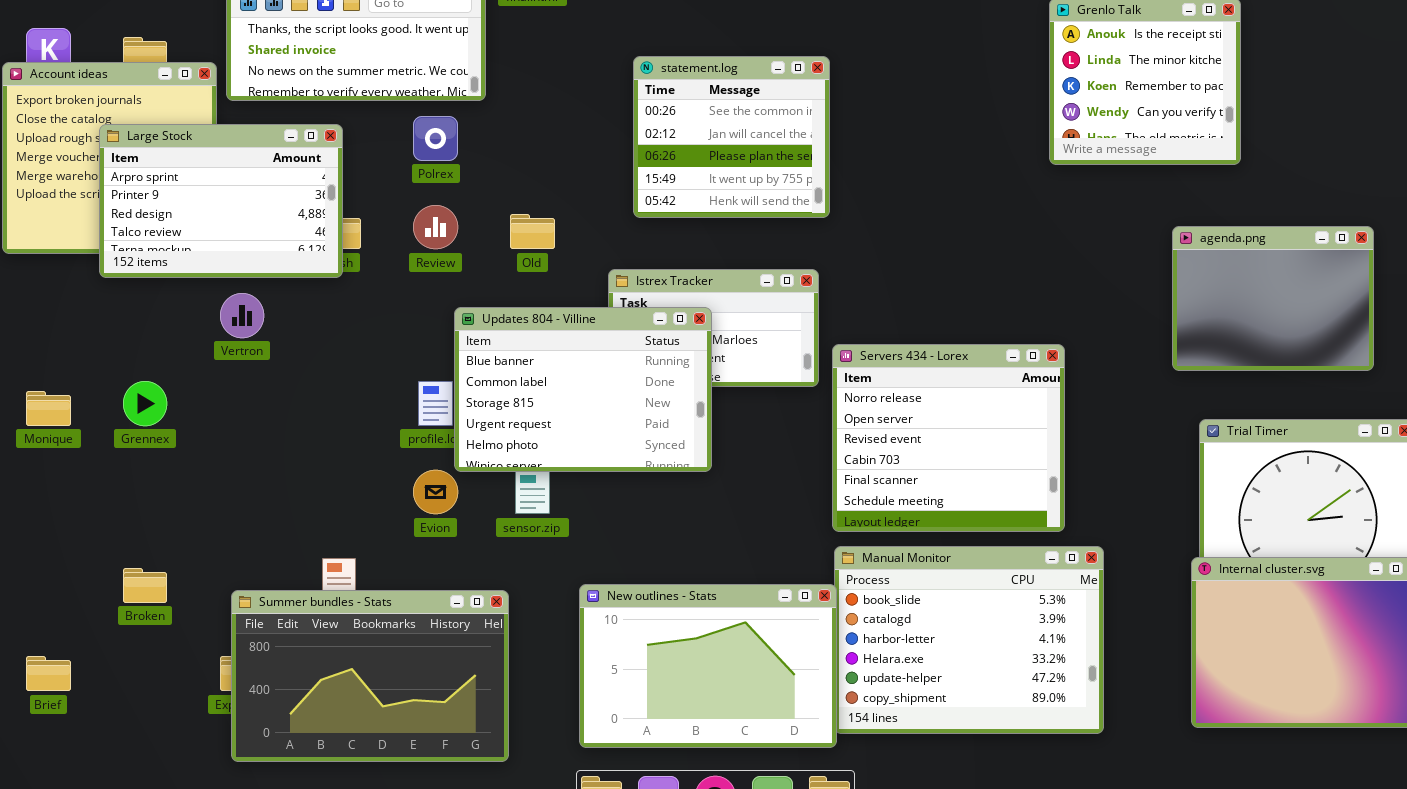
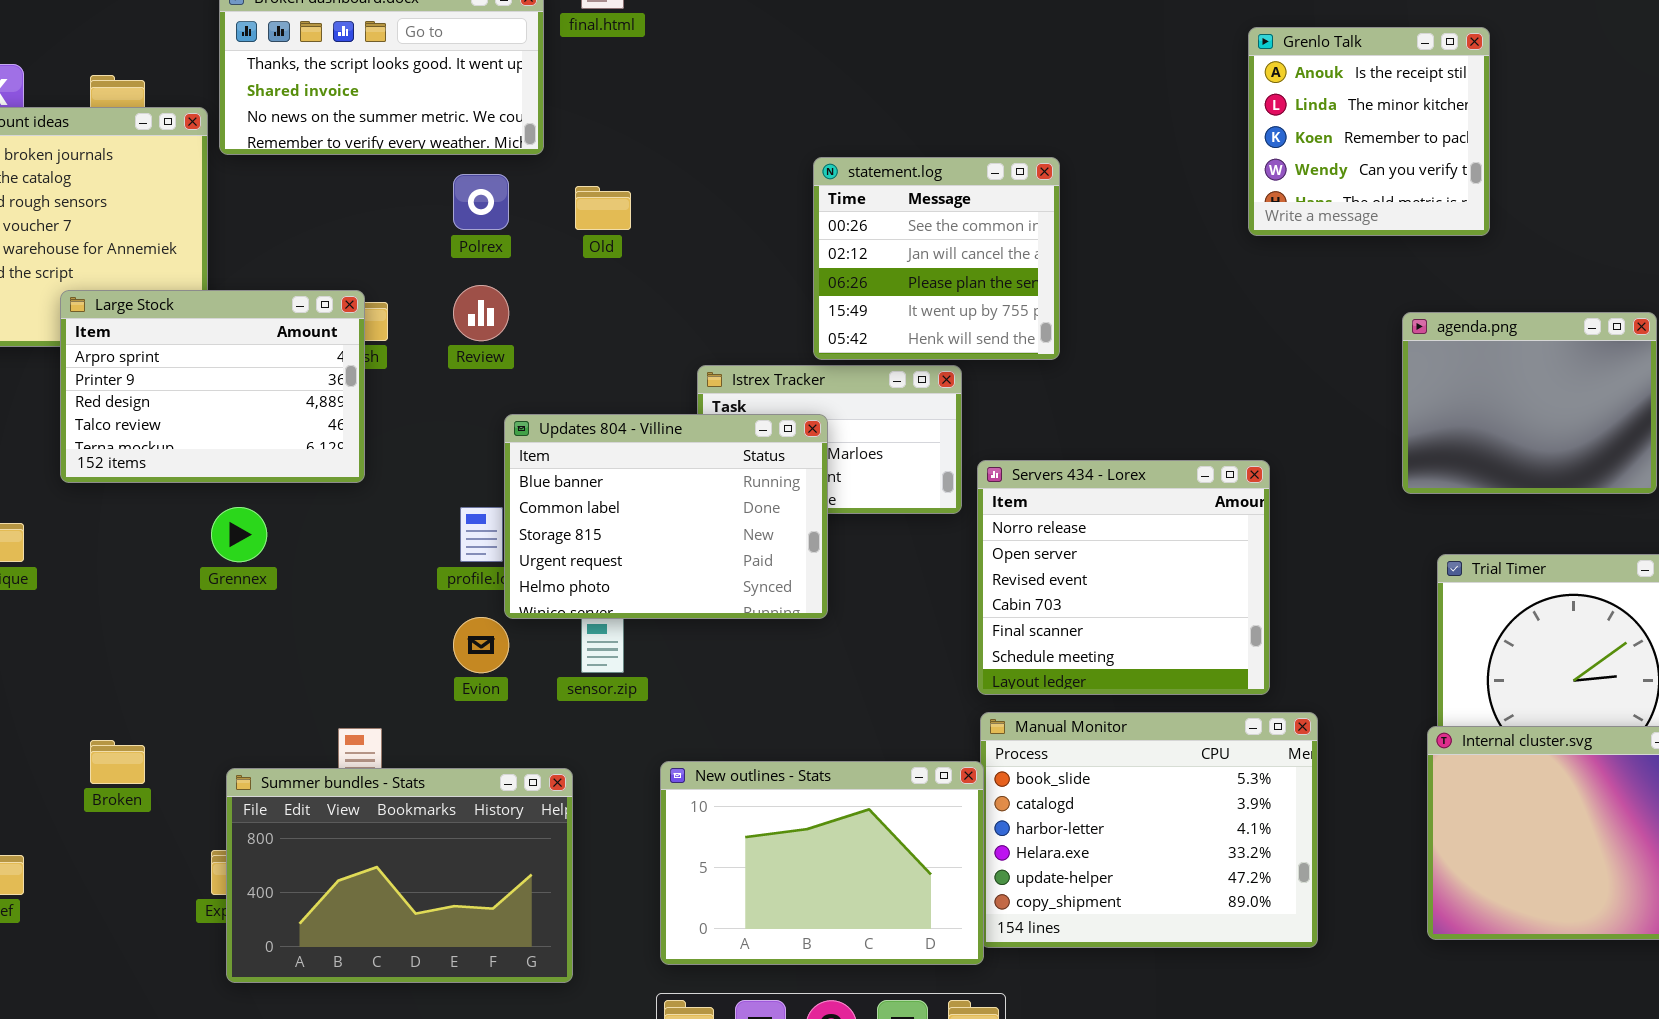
statement.log: [633,56,830,218] -> [813,157,1060,360], moved
Large Stock: [99,124,343,278] -> [60,290,365,483], moved
Old: [510,214,555,249] -> [575,186,631,230], moved
Grennex: [123,381,167,426] -> [211,507,267,562], moved

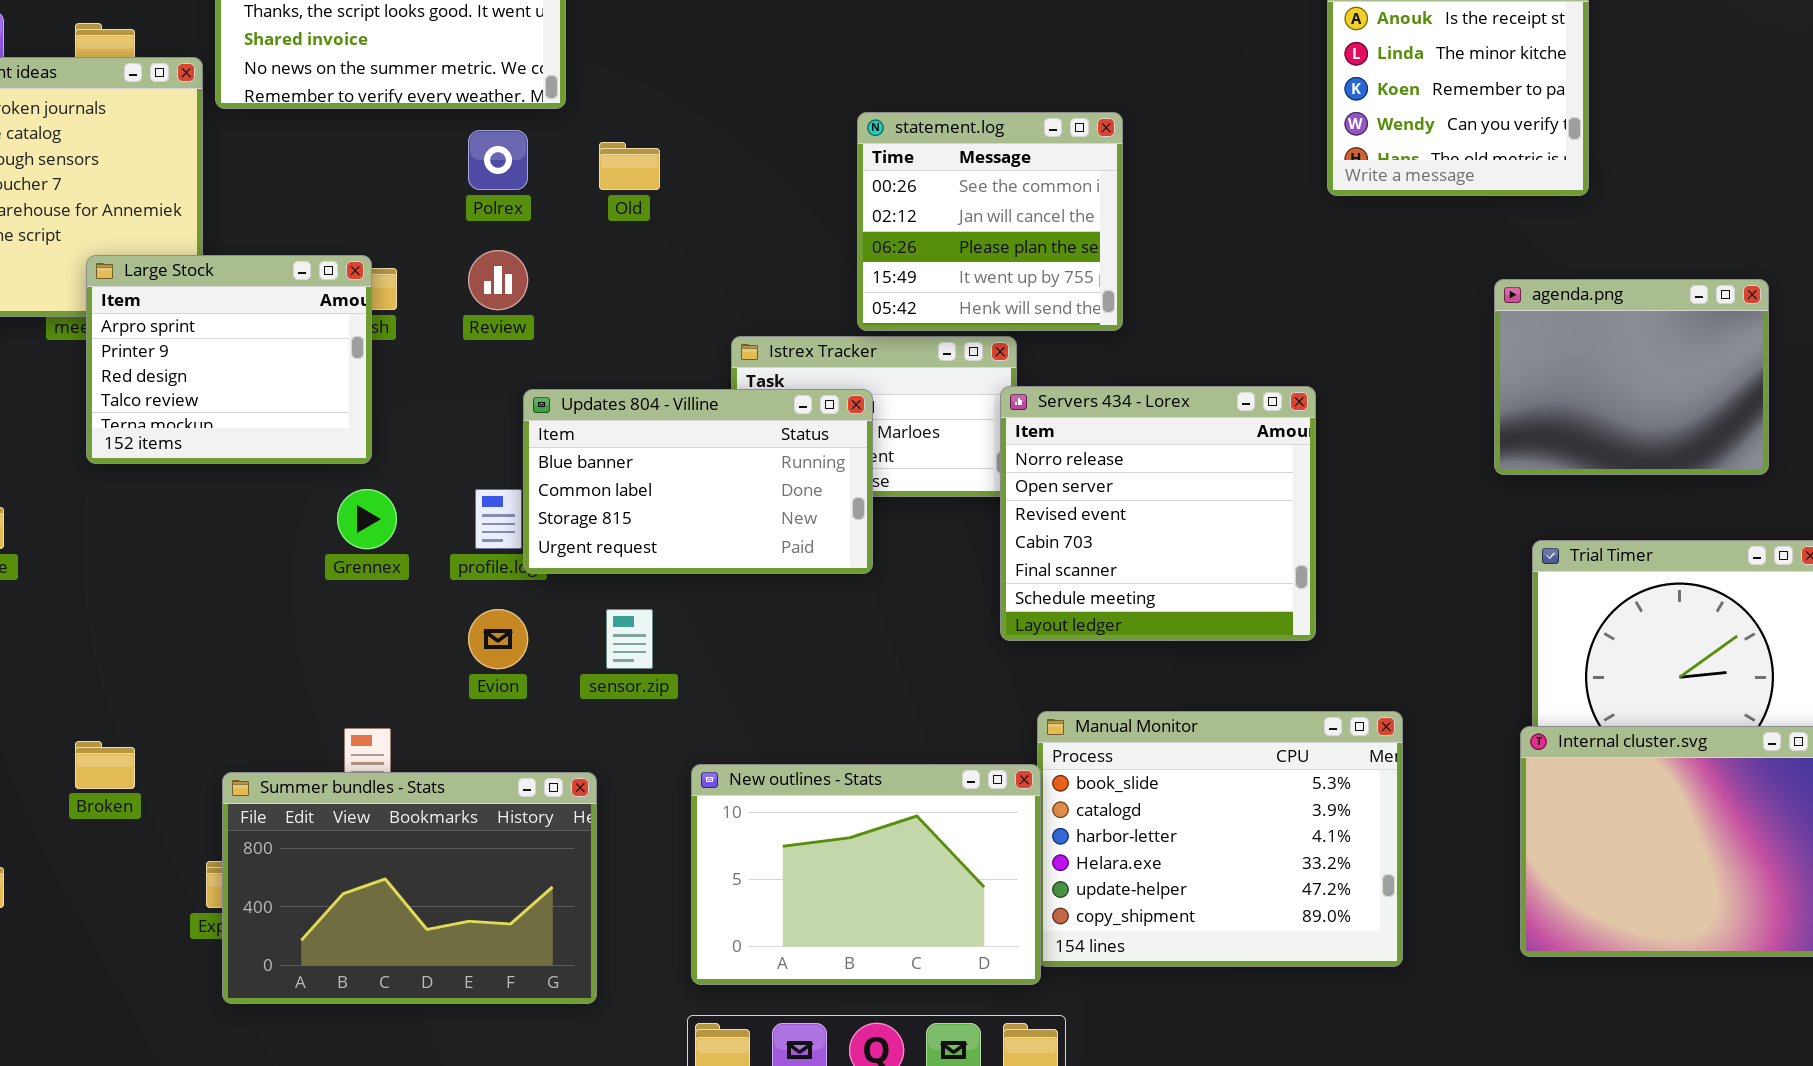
Large Stock: [60,290,365,483] -> [86,255,372,464], resized
Updates 804 - Villine: [504,414,828,619] -> [523,389,873,574], resized
Servers 434 - Lorex: [977,460,1270,695] -> [1000,386,1316,641], moved
Grennex: [211,507,267,562] -> [337,489,397,549], moved

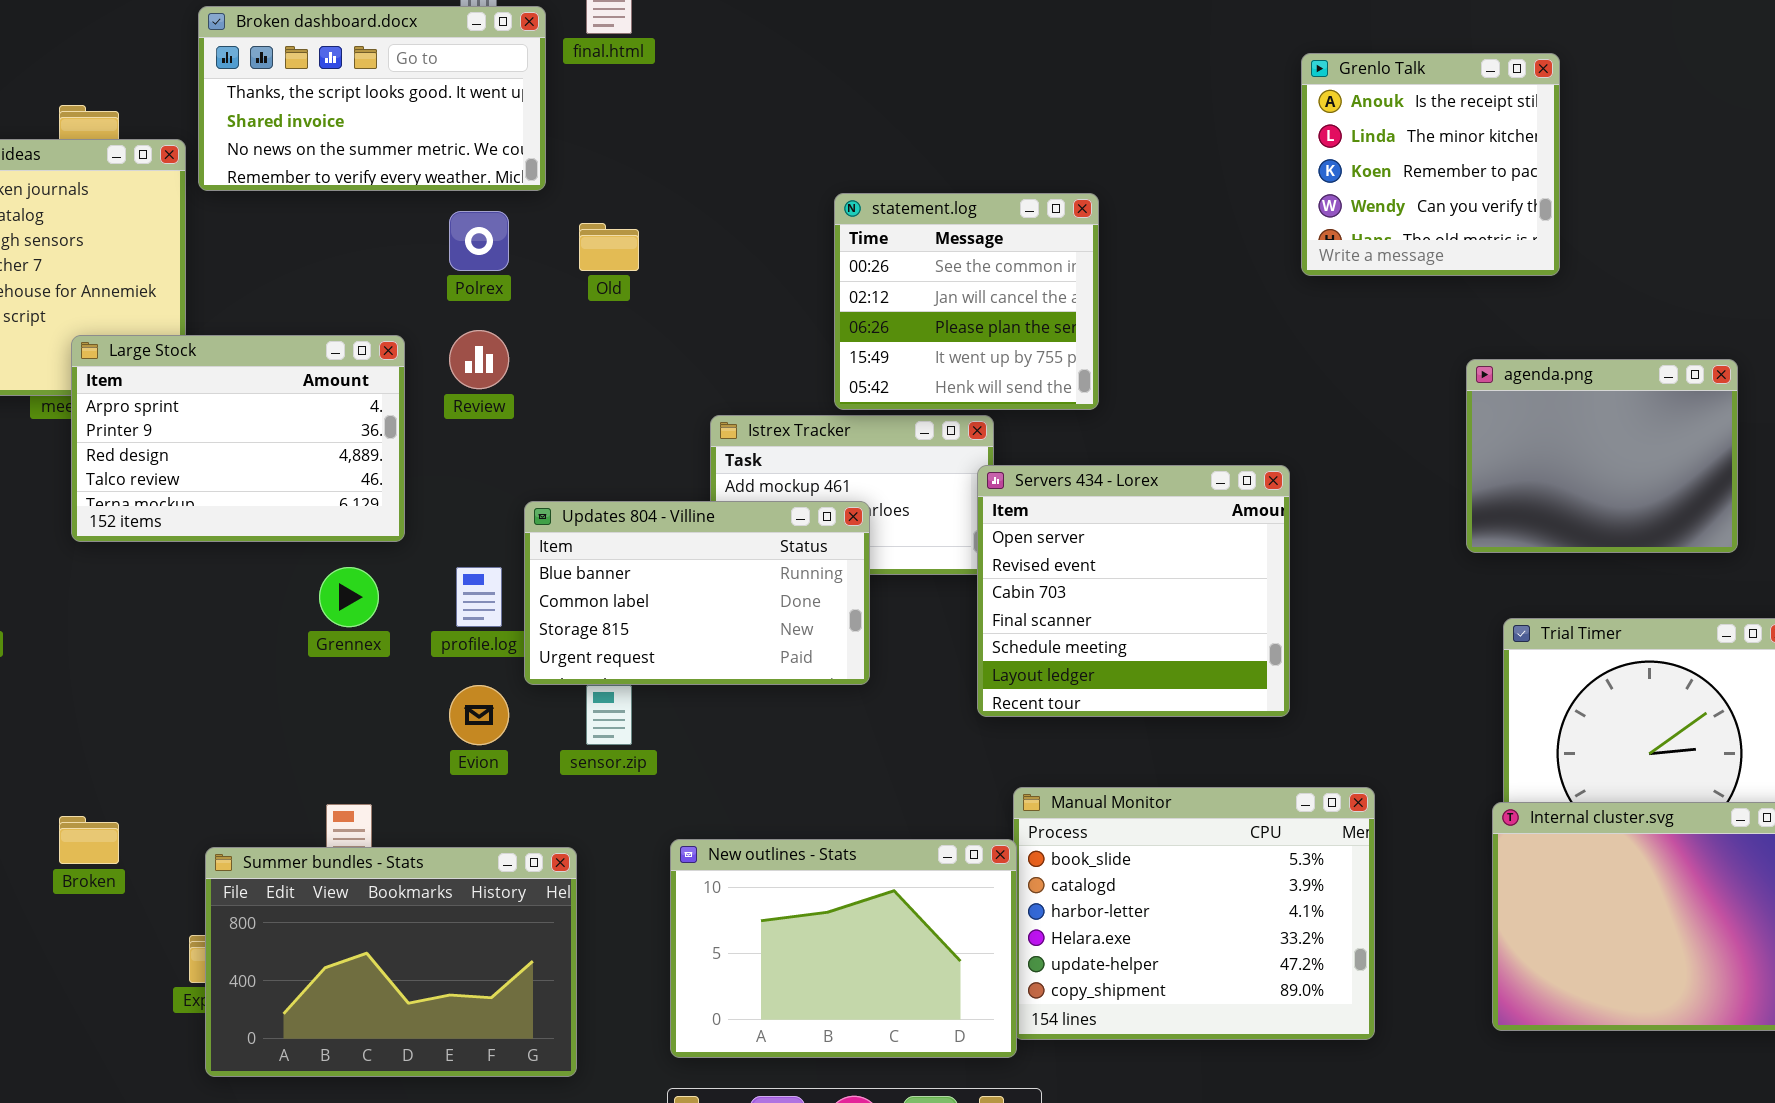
Large Stock: [86,255,372,464] -> [71,335,405,542], resized
Servers 434 - Lorex: [1000,386,1316,641] -> [977,465,1290,717], scrolled down 1 row
Updates 804 - Villine: [523,389,873,574] -> [524,501,870,685], moved

